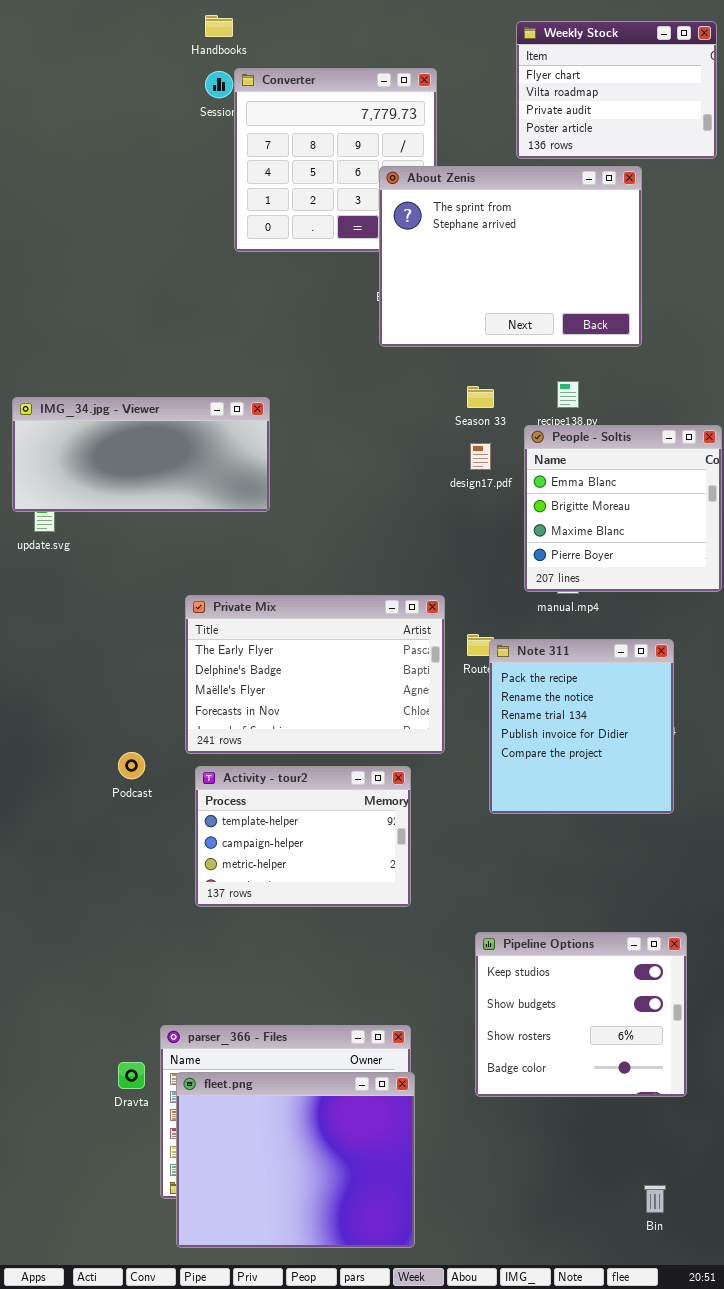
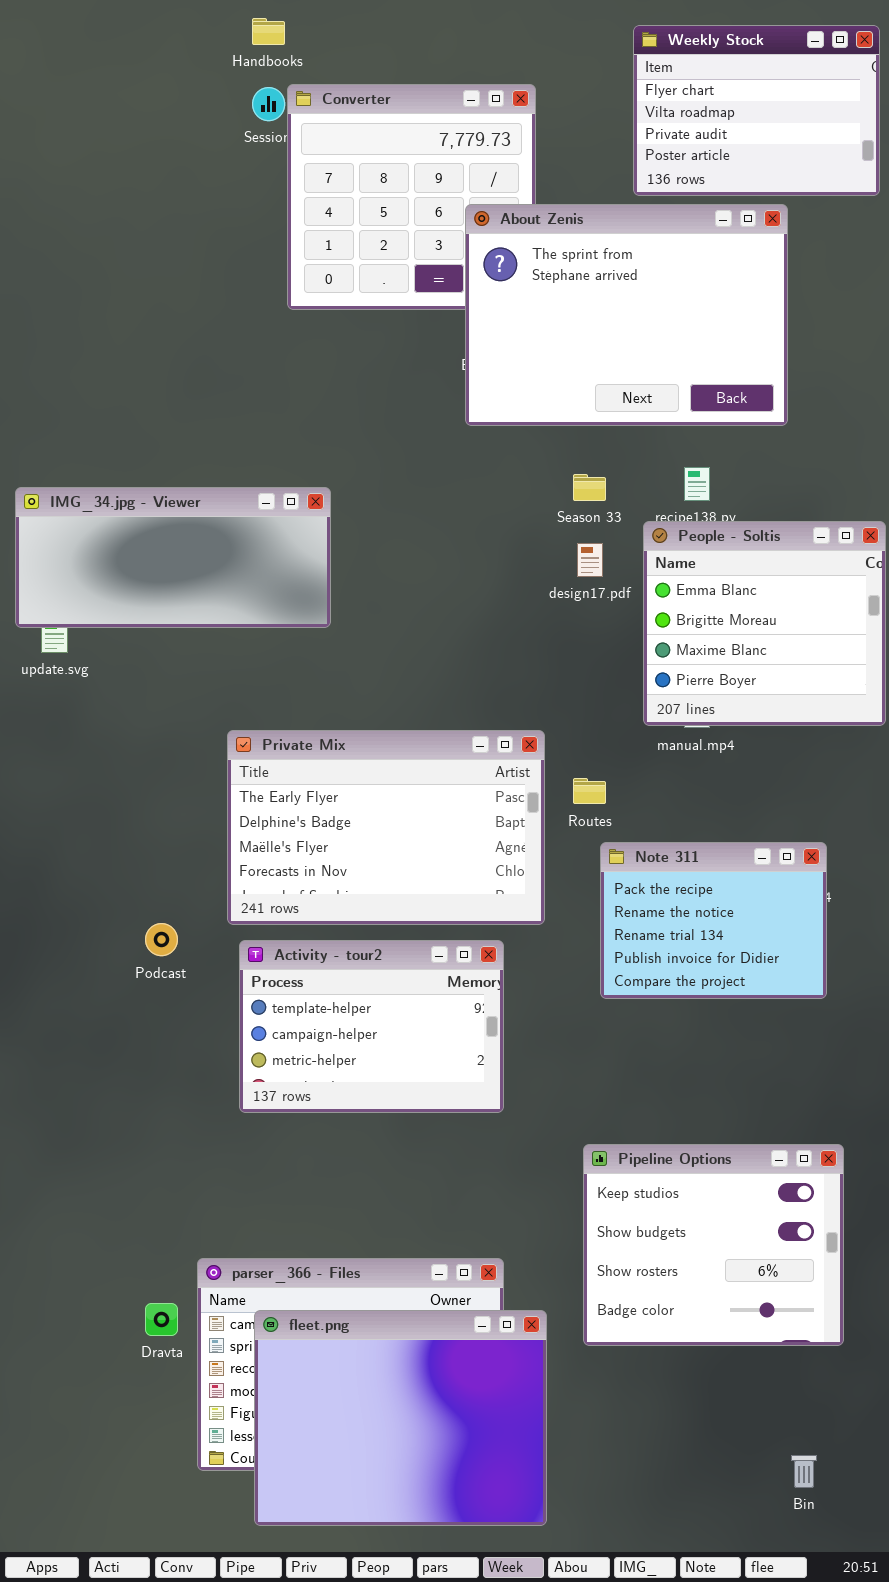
Note 311: [489,639,674,814] -> [600,842,827,999], resized
fleet.png: [176,1072,415,1248] -> [254,1310,547,1526], moved

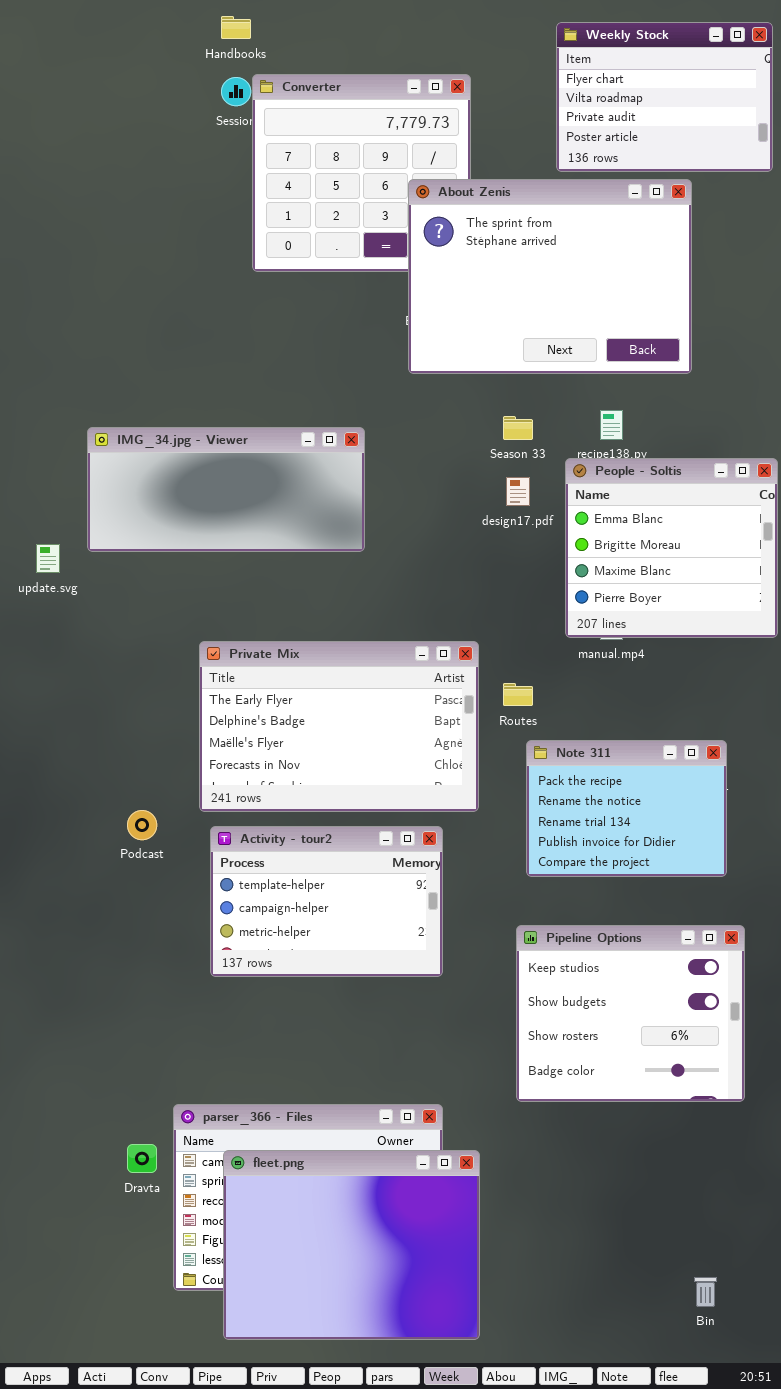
IMG_34.jpg - Viewer: [15,487,331,628] -> [87,427,365,552], moved
Pipeline Options: [583,1144,844,1346] -> [516,925,745,1102], moved

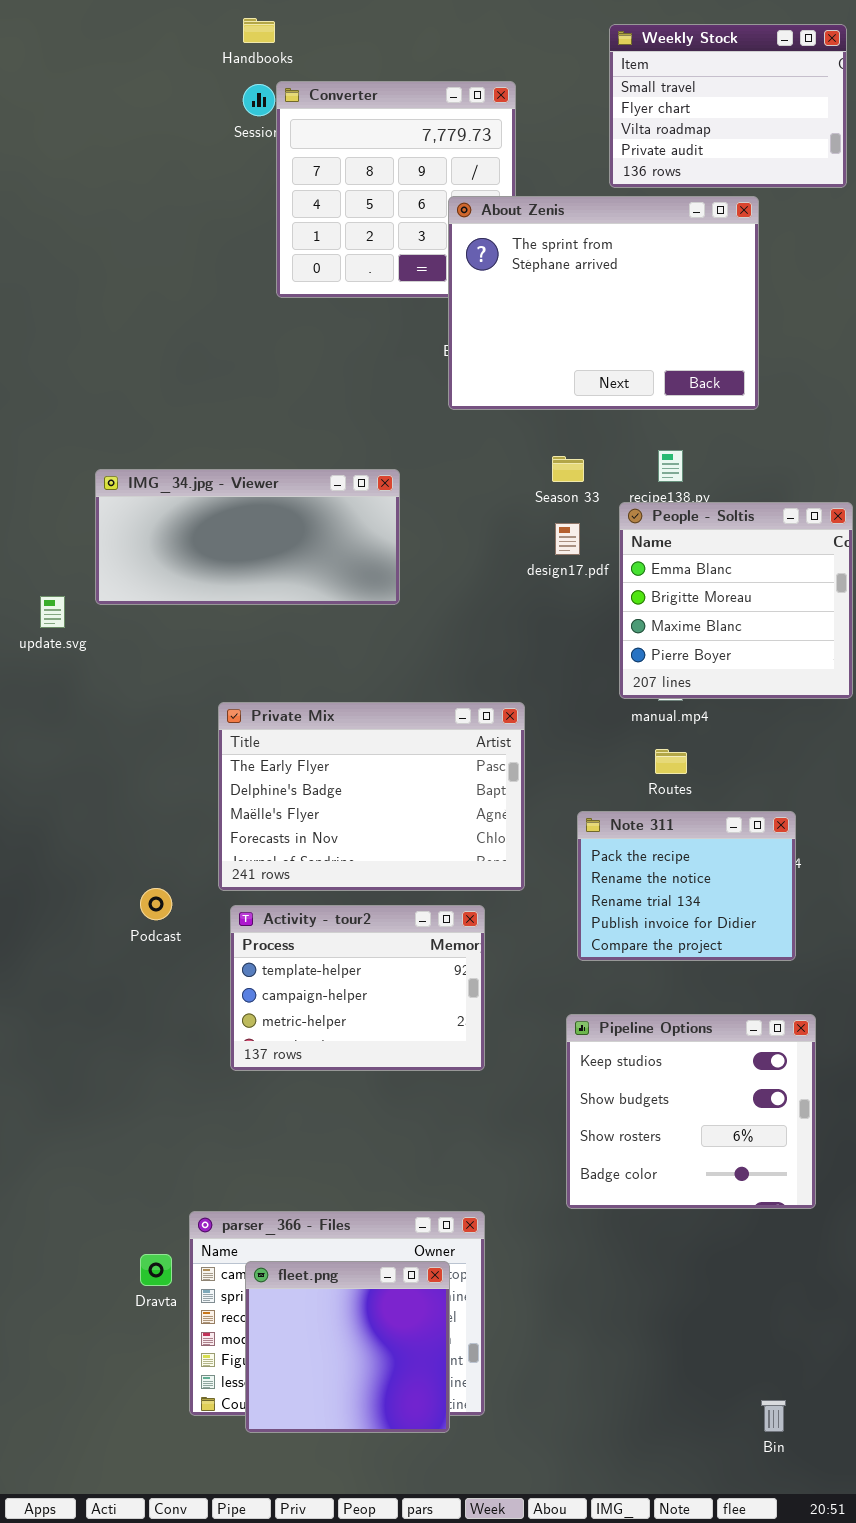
Weekly Stock: [556,22,773,172] -> [609,24,847,188], scrolled up 1 row
Routes: [503,683,533,706] -> [655,749,687,774], moved
fleet.png: [223,1150,480,1340] -> [245,1261,450,1433], resized

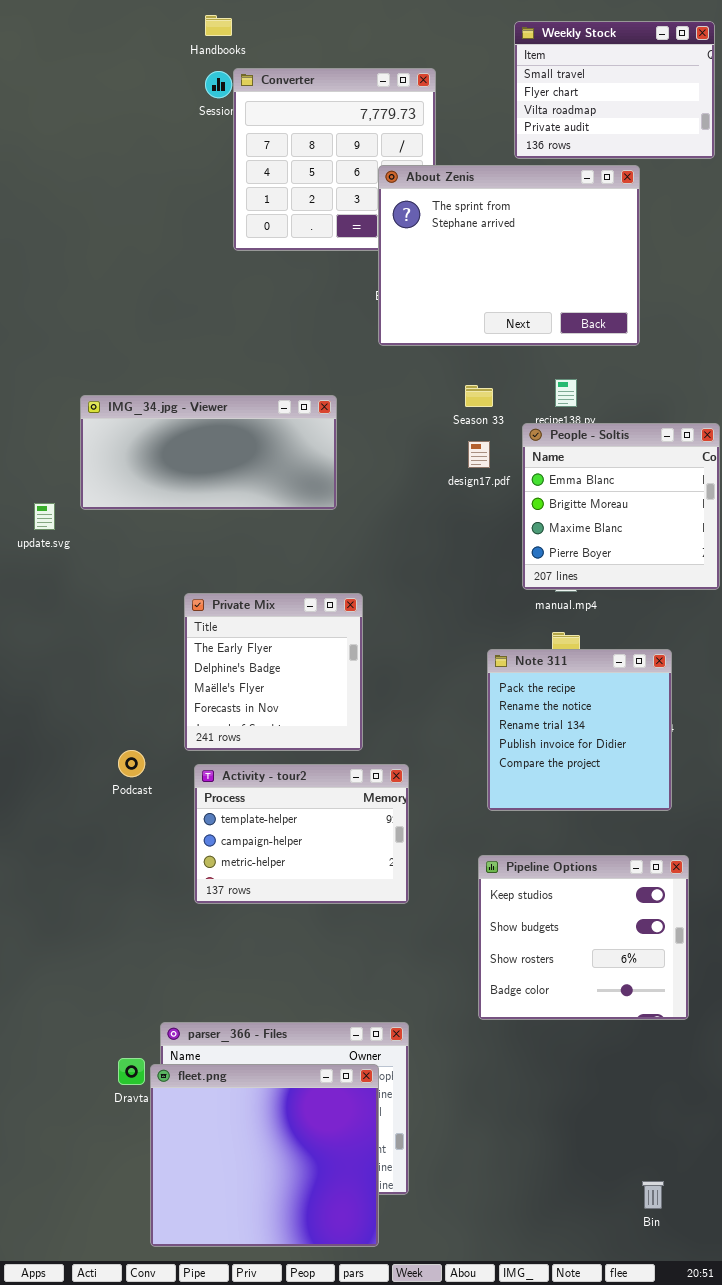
Private Mix: [218,702,525,891] -> [184,593,363,751], resized
Note 311: [577,811,796,961] -> [487,649,672,811], resized
fleet.png: [245,1261,450,1433] -> [150,1064,379,1247], resized

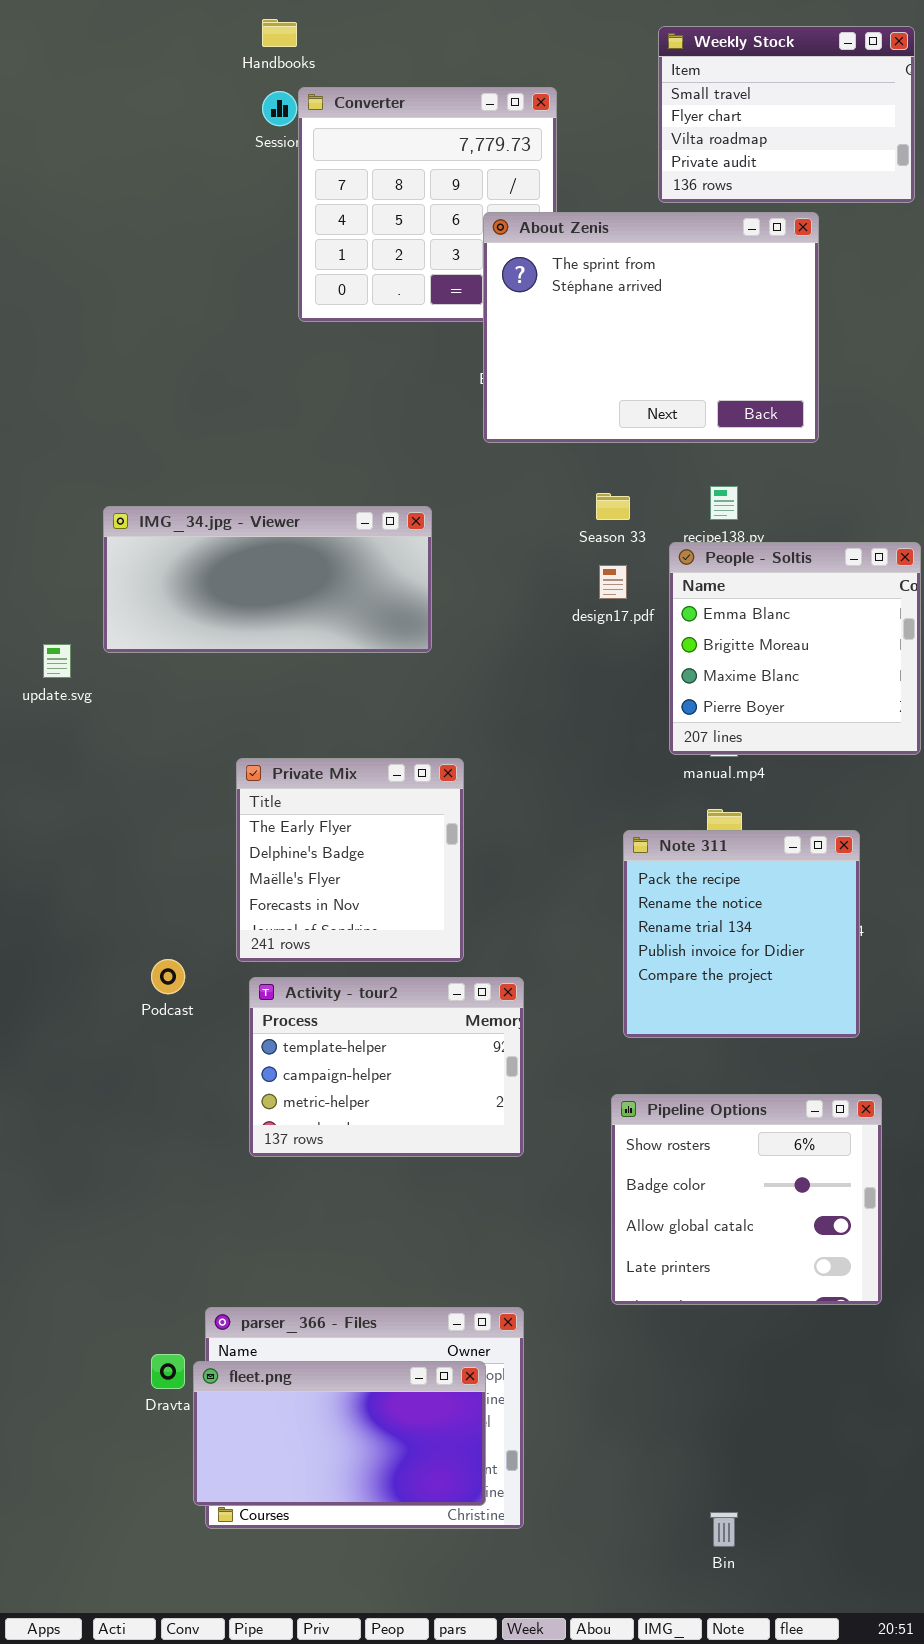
Pipeline Options: [478,855,689,1020] -> [611,1094,882,1305], scrolled down 2 rows
fleet.png: [150,1064,379,1247] -> [193,1361,486,1506], resized
Bin: [642,1181,664,1209] -> [710,1512,738,1547], moved

